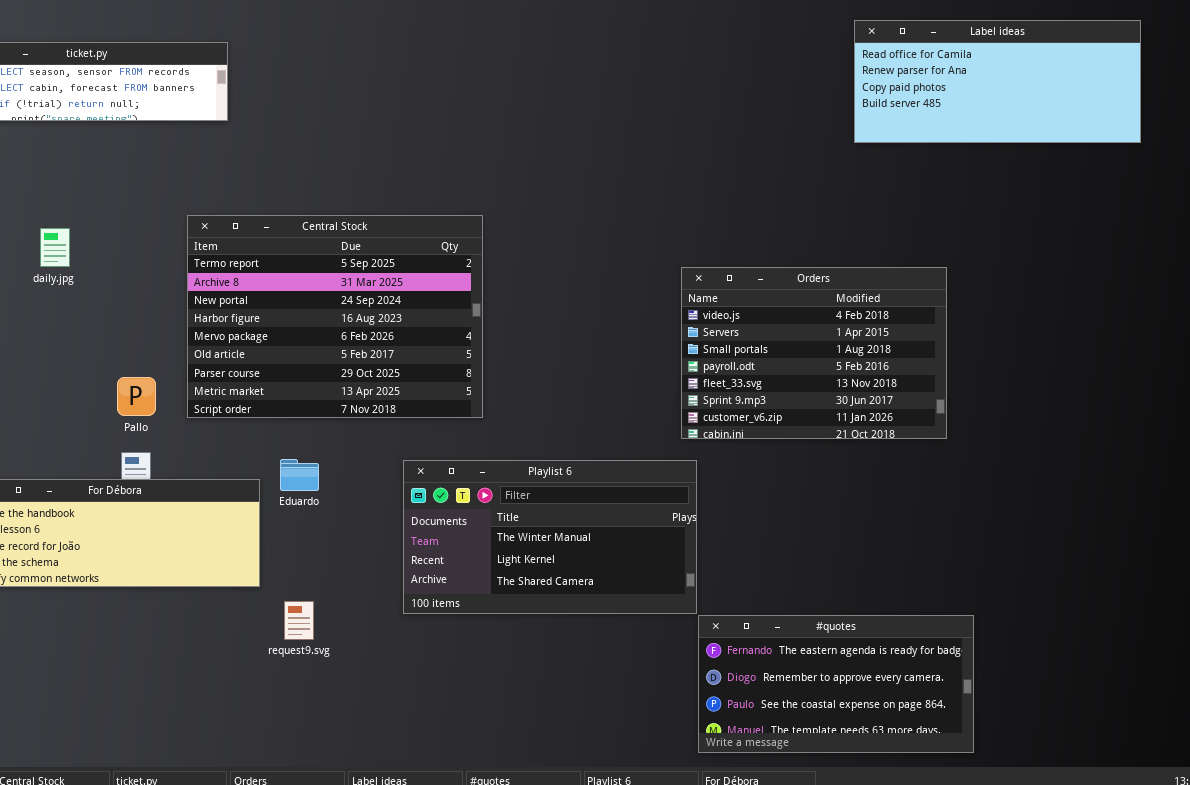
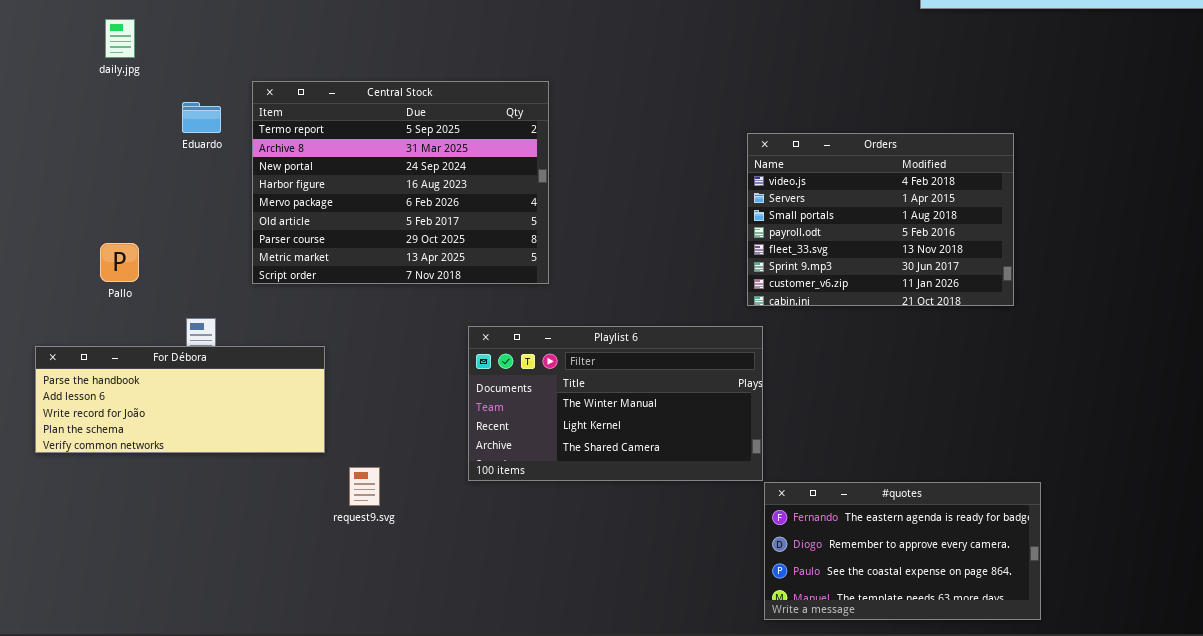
daily.jpg: [40,228,70,267] -> [105,19,135,58], moved
Pallo: [117,377,156,416] -> [100,243,139,282], moved
Eduardo: [280,459,319,491] -> [182,102,221,133], moved

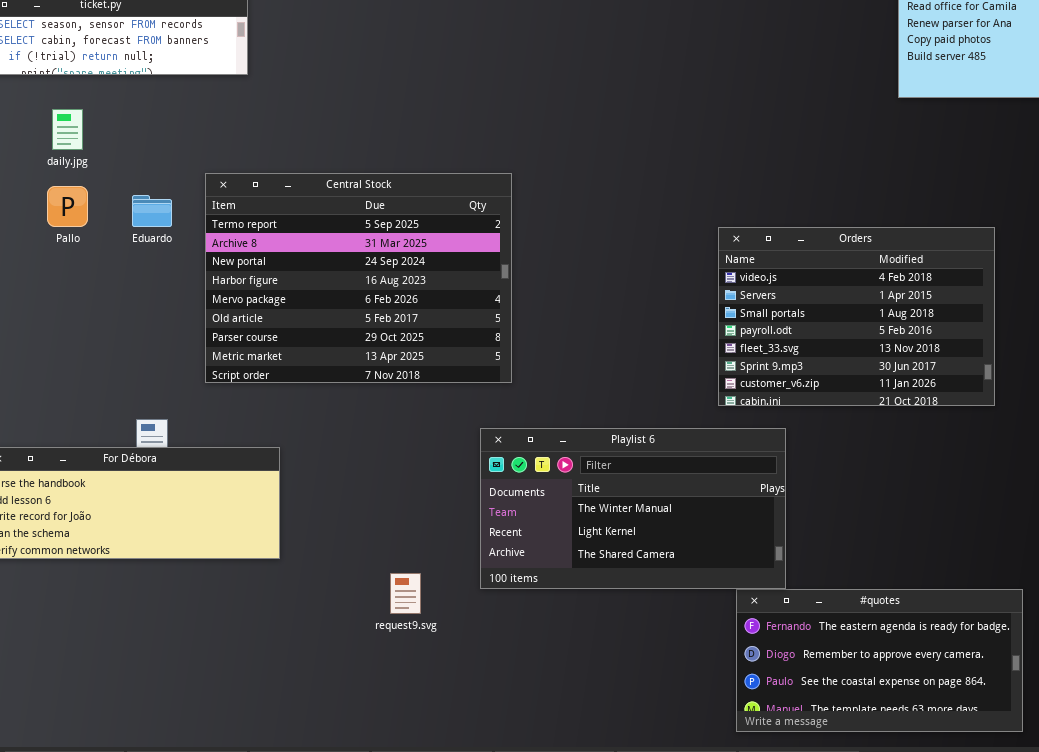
Pallo: [100,243,139,282] -> [47,186,88,227], moved
Playlist 6: [468,326,763,481] -> [480,428,786,589], moved
request9.svg: [349,467,380,506] -> [390,573,421,614], moved

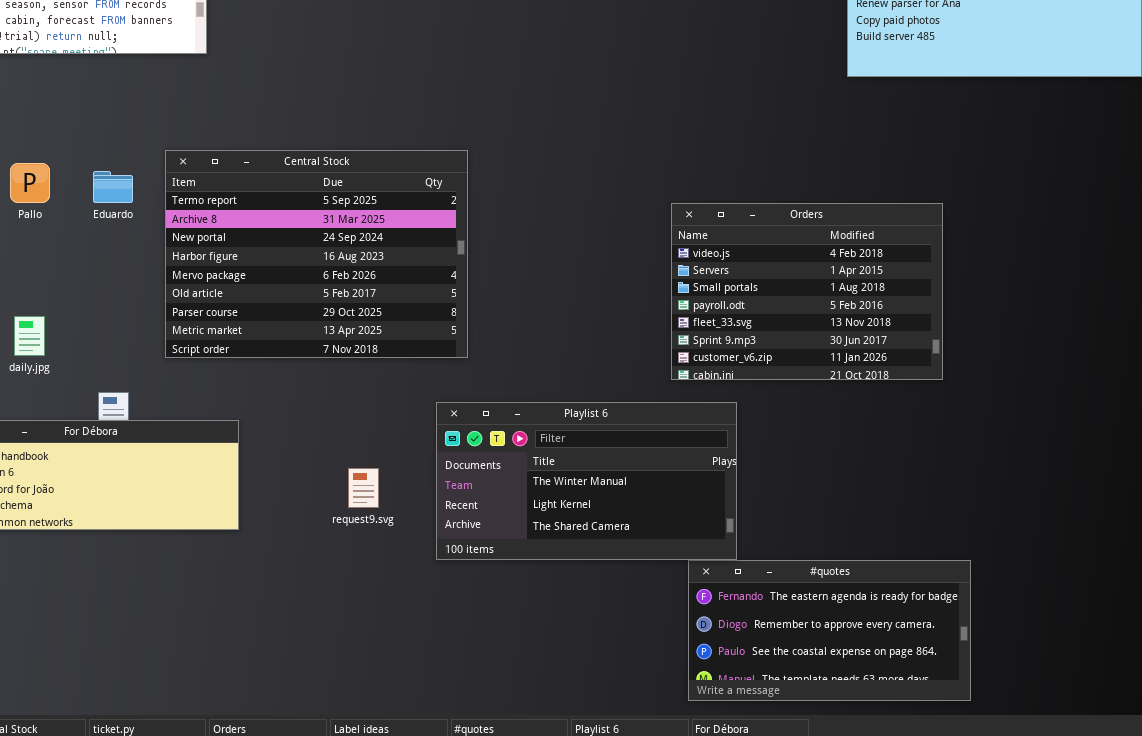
daily.jpg: [52,109,83,150] -> [14,316,45,356], moved
request9.svg: [390,573,421,614] -> [348,468,379,508], moved

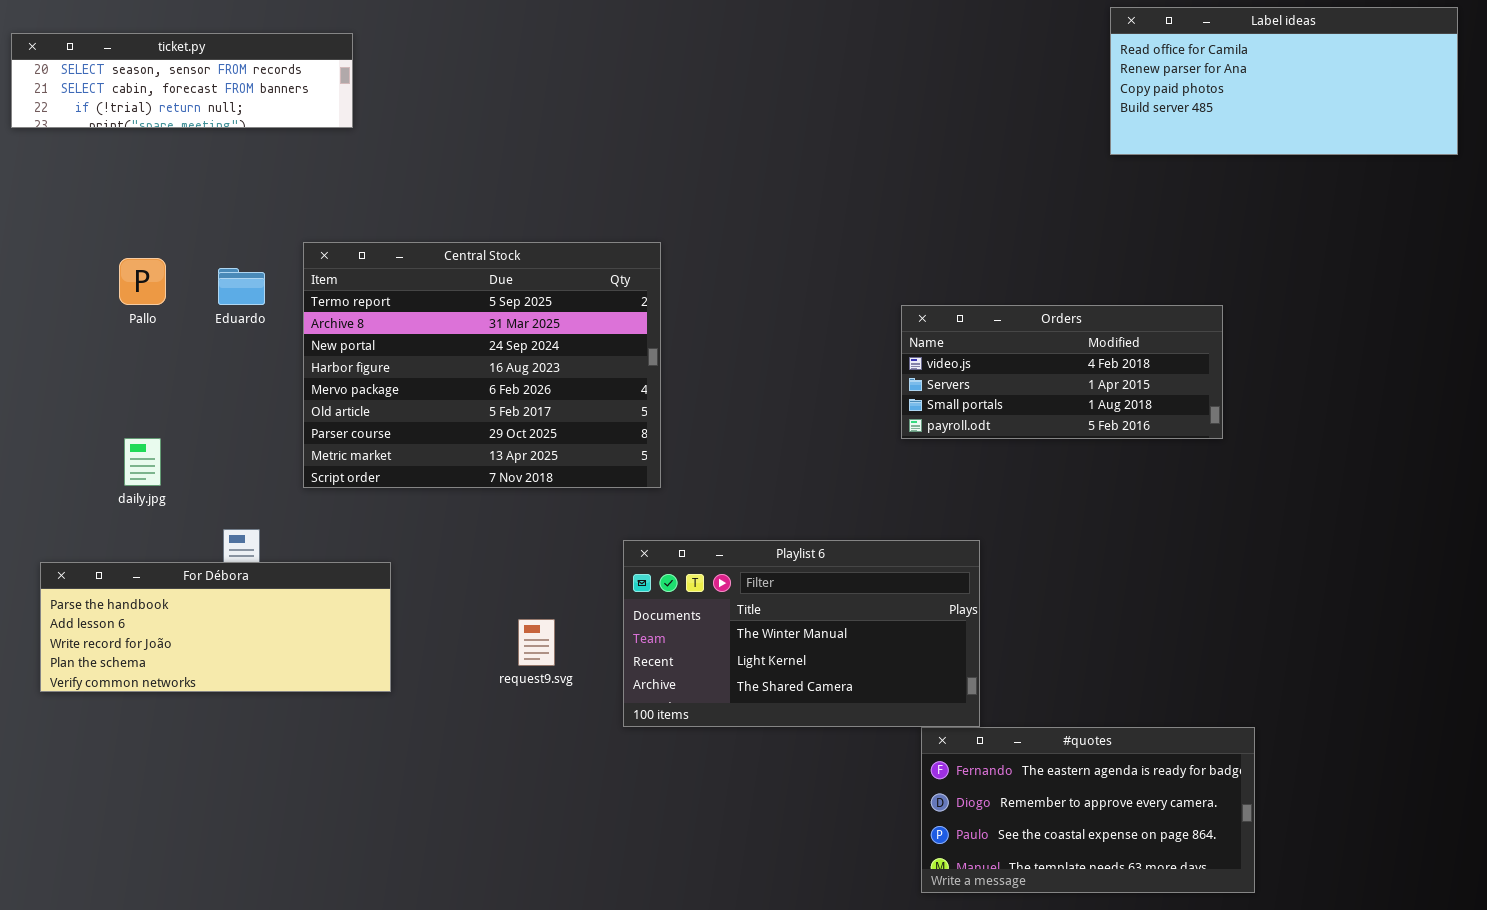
Orders: [671,203,943,380] -> [901,305,1223,439], resized

